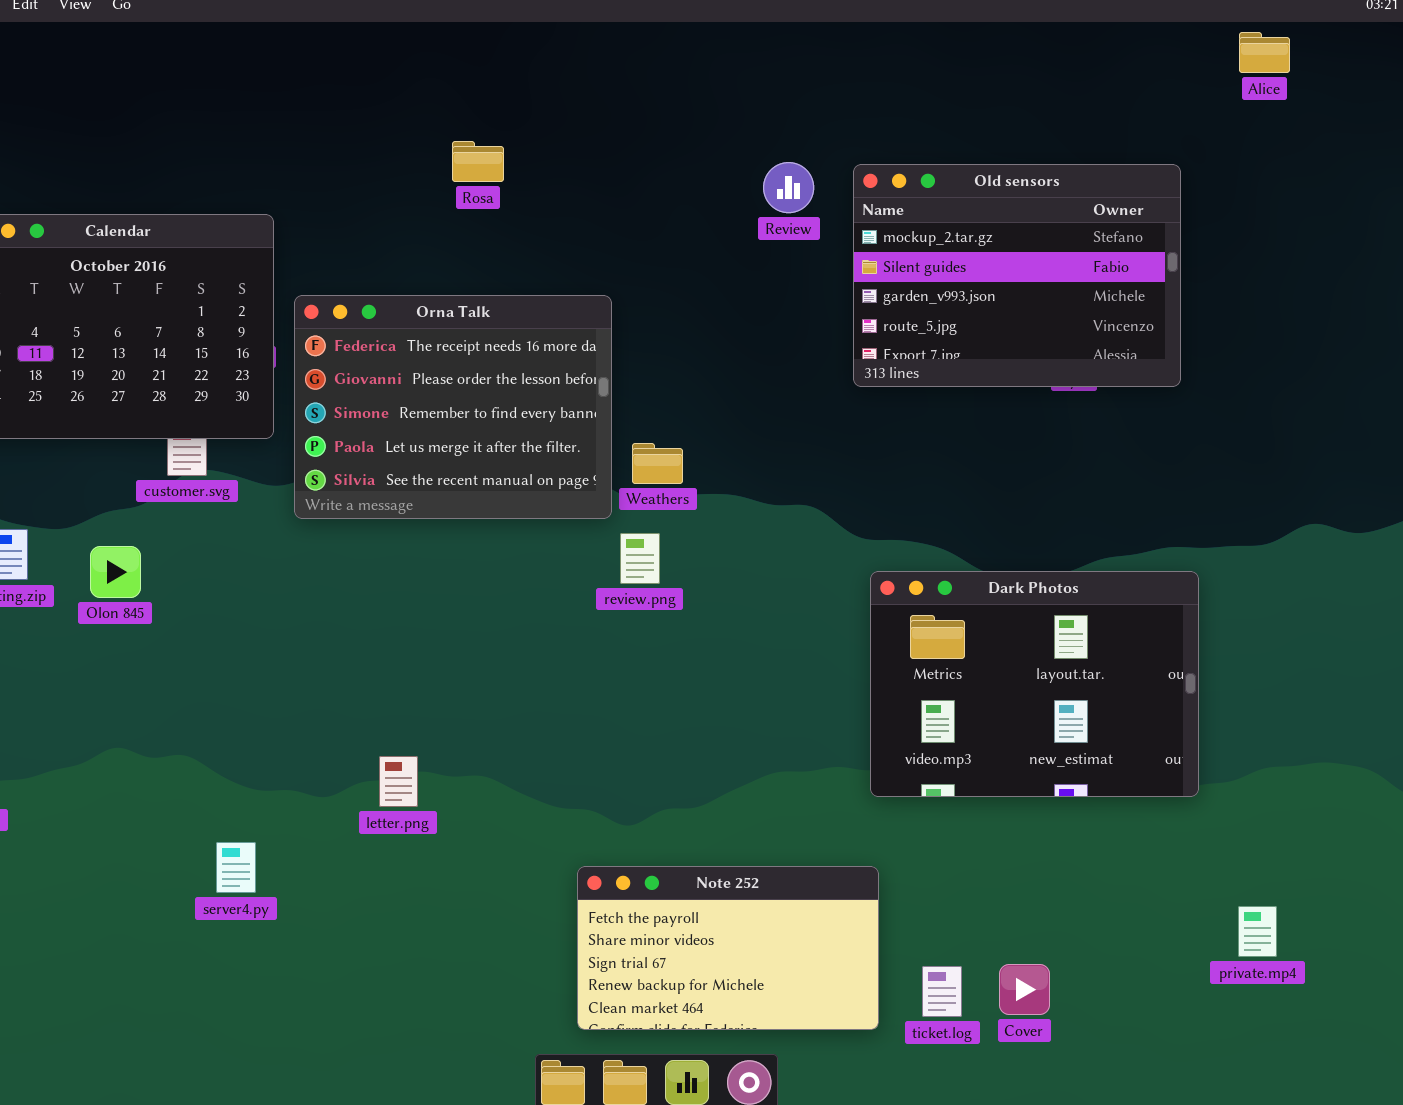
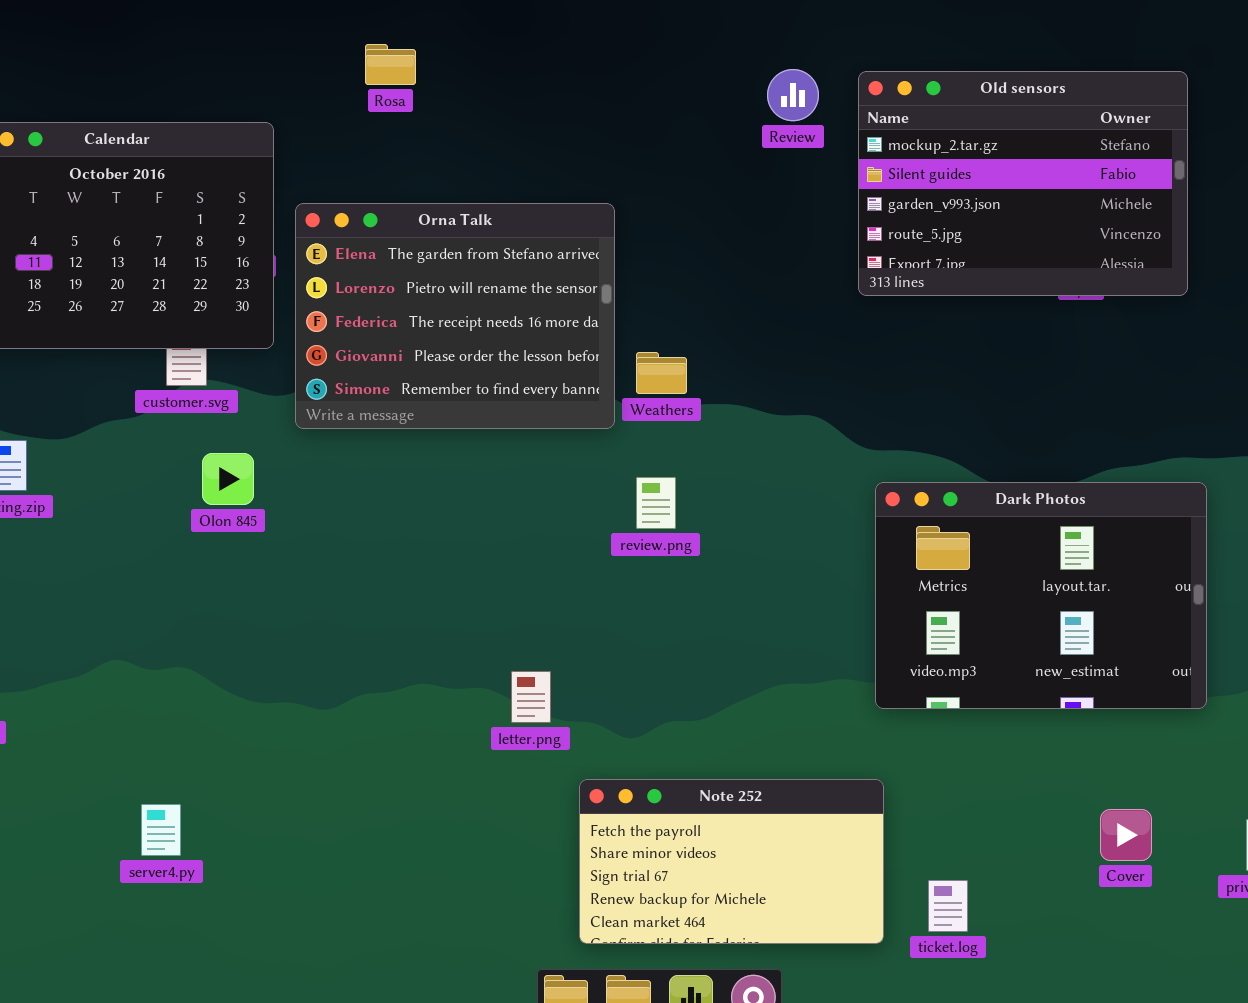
Rosa: [452,141,504,182] -> [365,44,416,85], moved
Orna Talk: [294,295,612,519] -> [295,203,615,429], scrolled up 2 rows
review.png: [620,533,660,584] -> [636,477,676,529], moved
Olon 845: [90,546,141,598] -> [202,453,254,505], moved
letter.png: [379,756,418,807] -> [511,671,551,723], moved
server4.py: [216,842,256,893] -> [141,804,181,856], moved
Cover: [999,964,1050,1015] -> [1100,809,1152,861], moved

